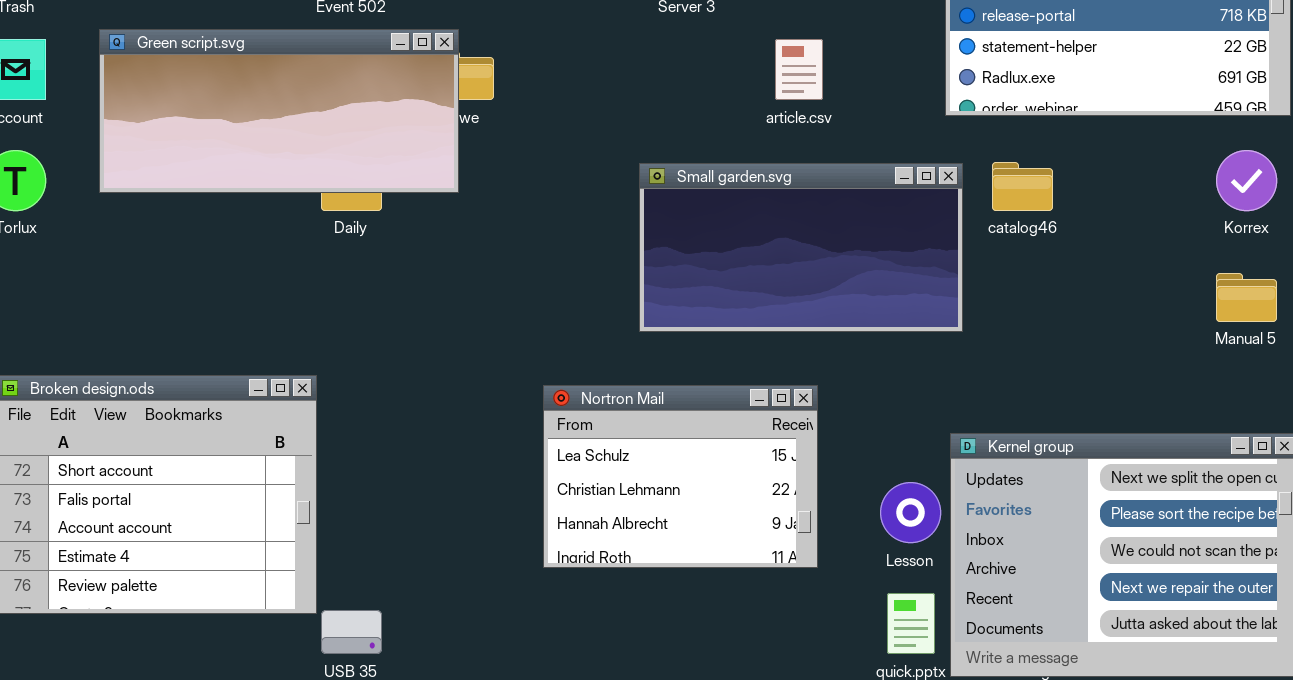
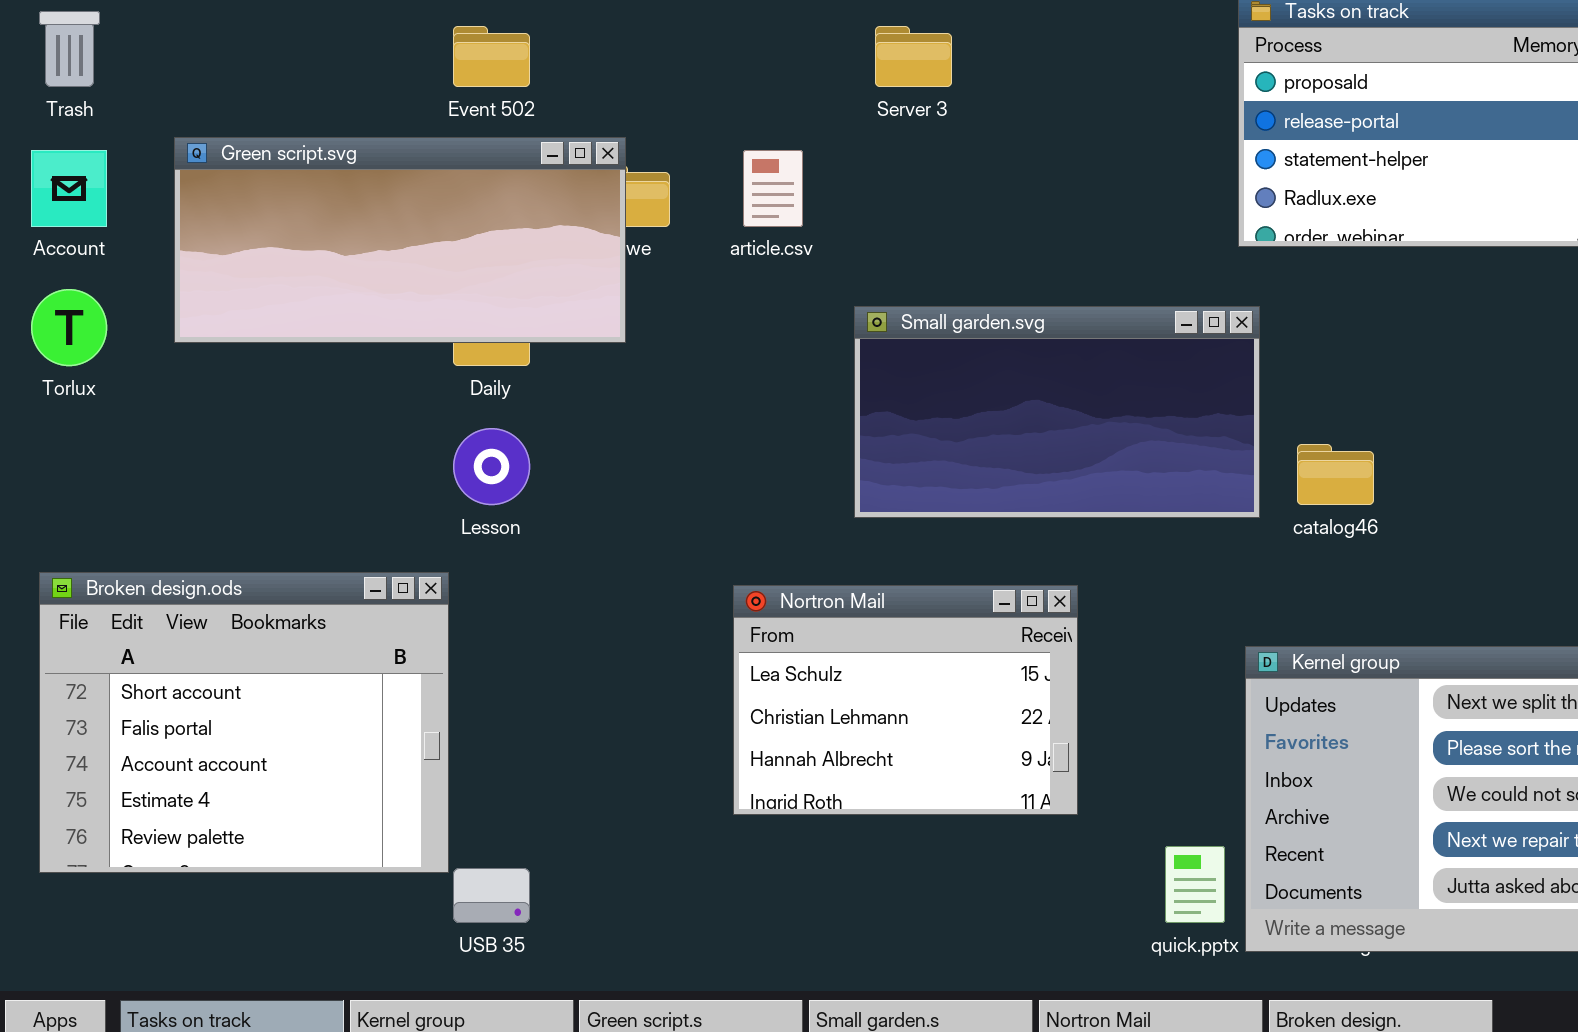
article.csv: [775,39,823,100] -> [743,150,803,227], moved
catalog46: [992,162,1053,211] -> [1297,444,1374,505], moved
Lesson: [880,482,941,543] -> [453,428,530,505], moved

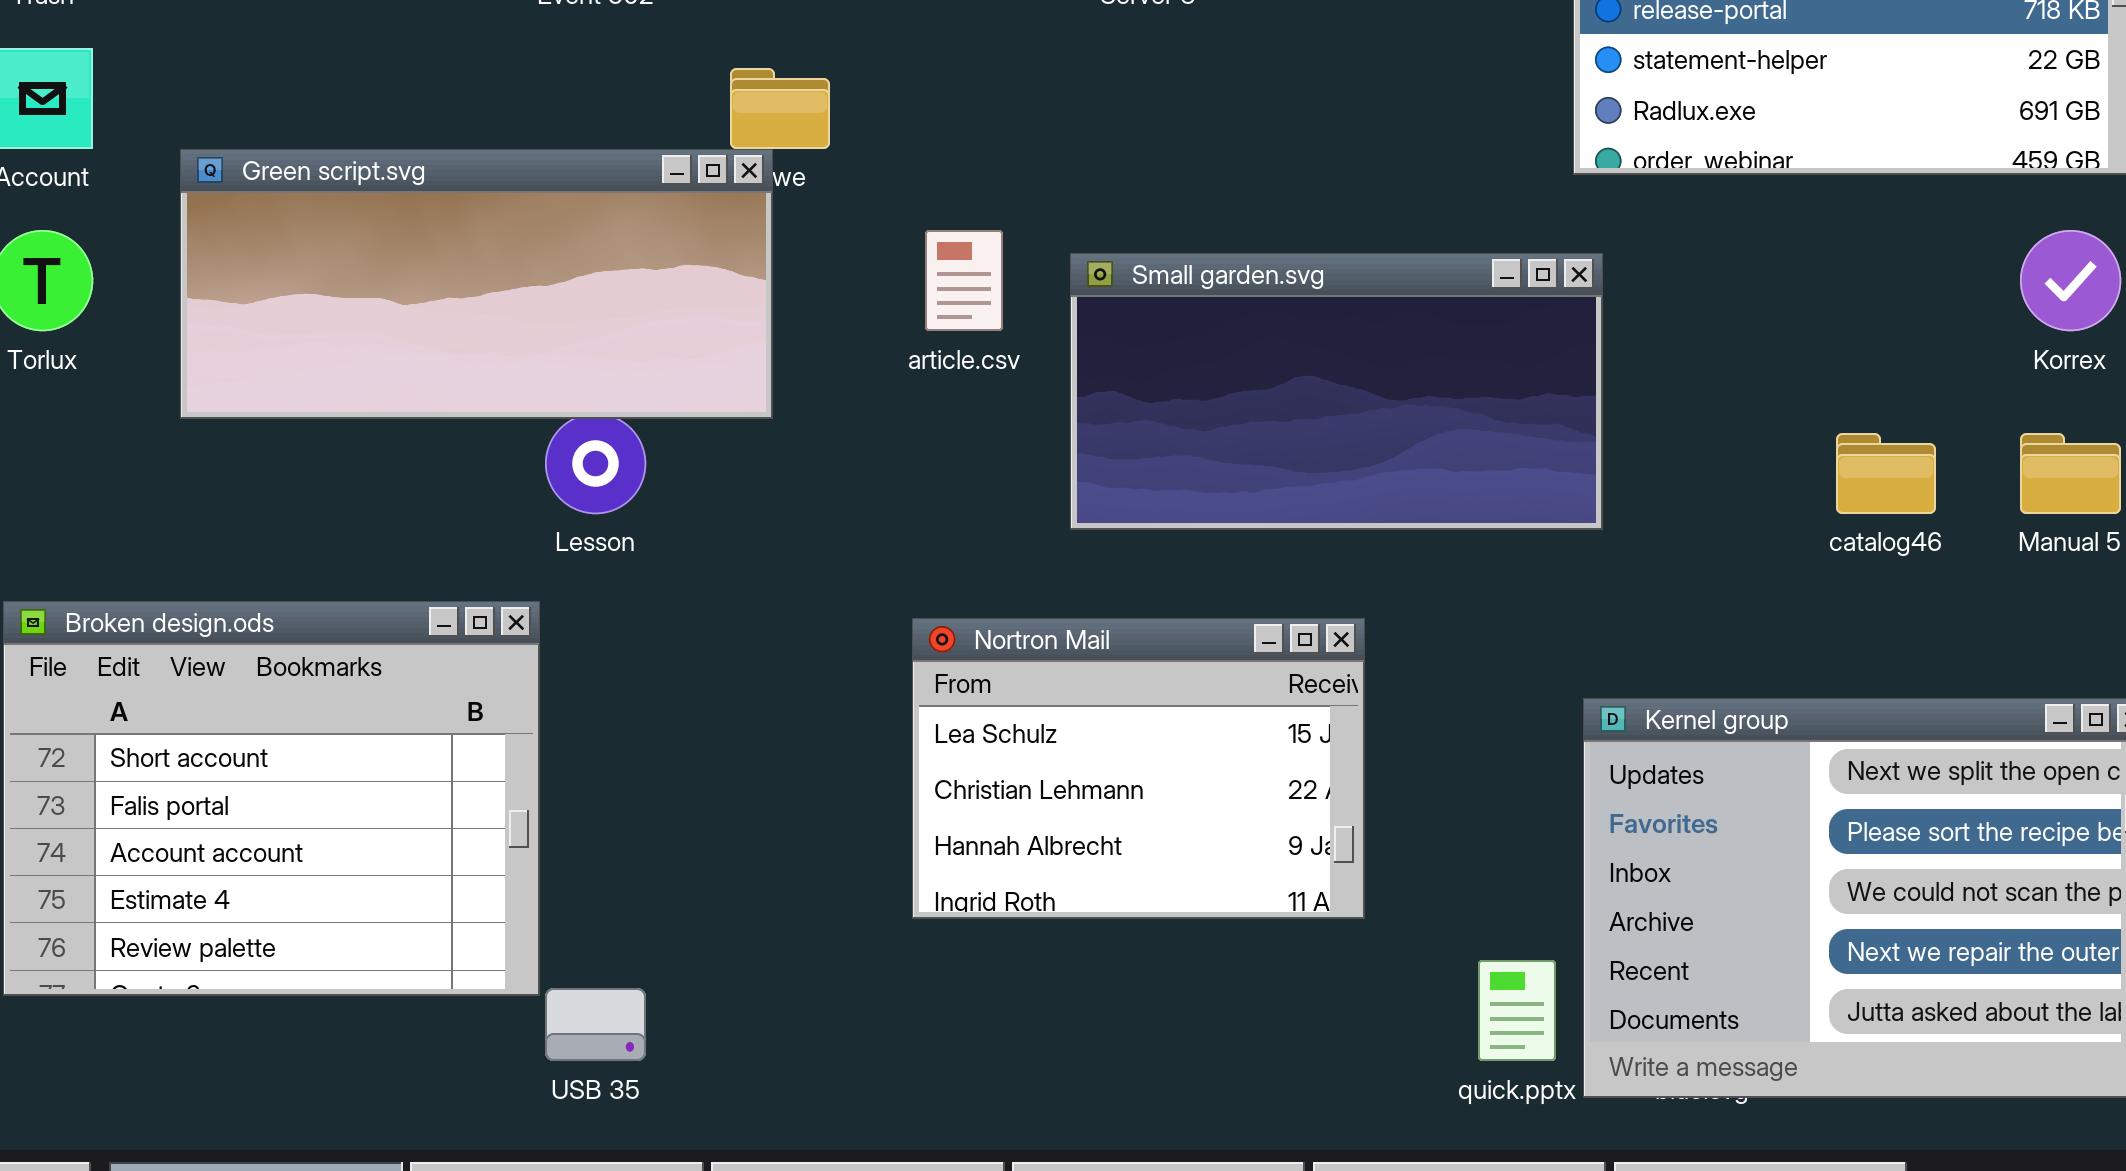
Green script.svg: [174,137,626,343] -> [180,149,773,419], moved
article.csv: [743,150,803,227] -> [925,230,1003,331], moved
catalog46: [1297,444,1374,505] -> [1836,433,1936,514], moved

